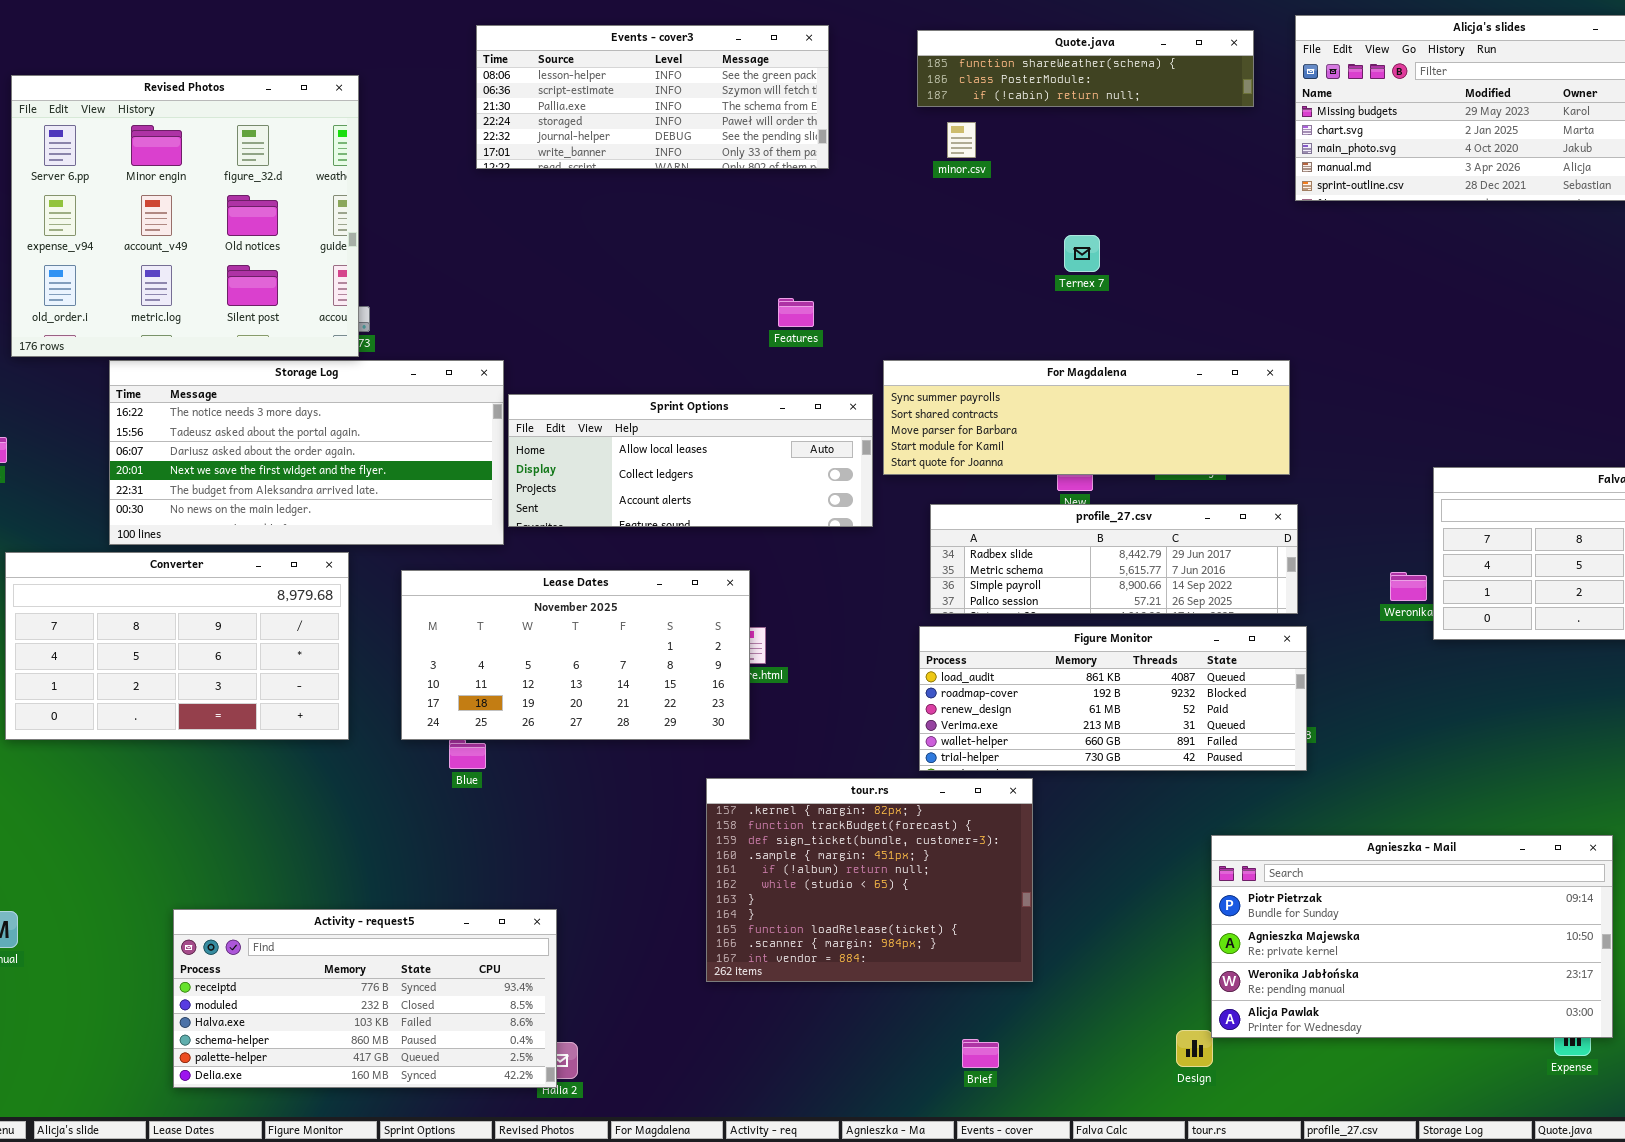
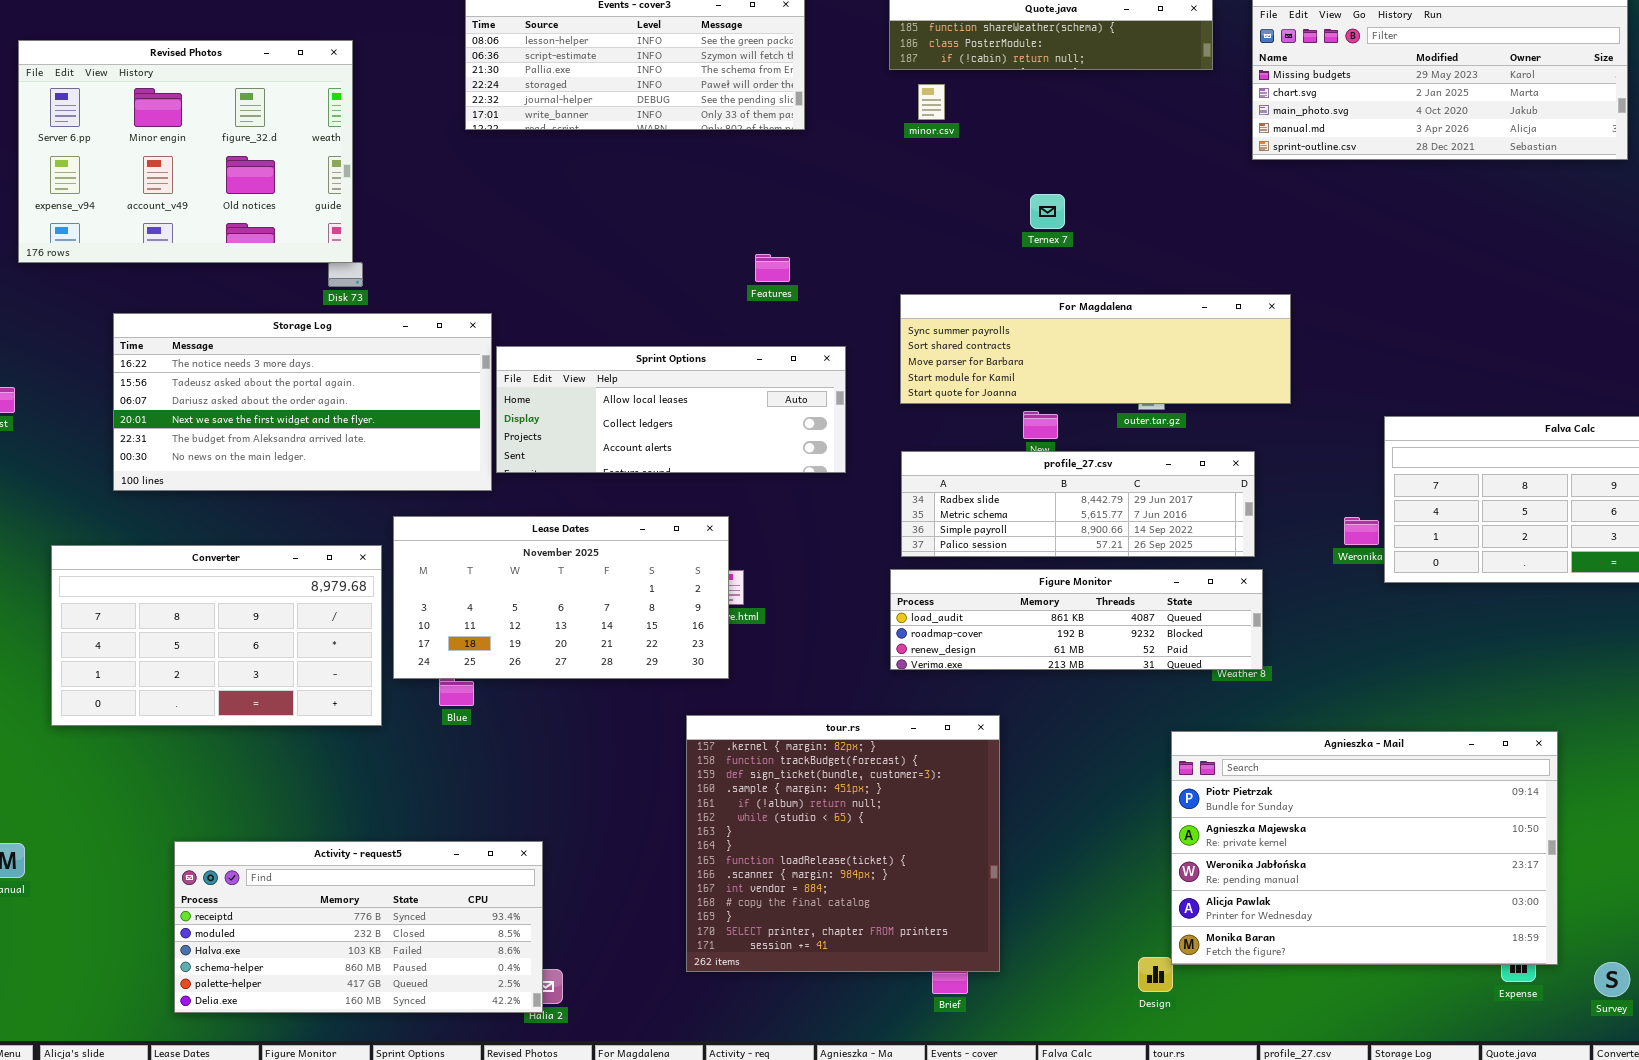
Revised Photos: [11,75,359,357] -> [18,40,353,263], resized
For Magdalena: [883,360,1290,475] -> [900,294,1291,404], moved
Converter: [5,552,349,740] -> [51,545,382,726], moved
Figure Monitor: [919,626,1307,771] -> [890,569,1263,670], resized
tour.rs: [706,778,1033,982] -> [686,715,1000,972], resized
Agnieszka - Mail: [1211,835,1613,1038] -> [1171,731,1558,965], resized

